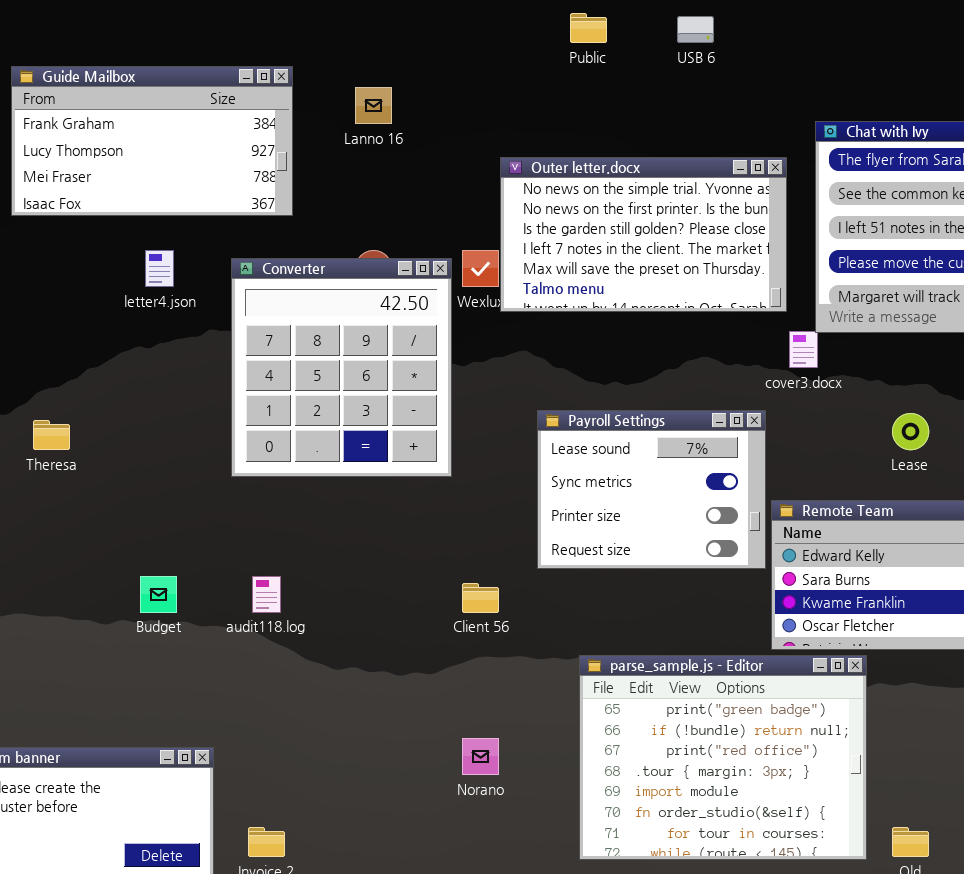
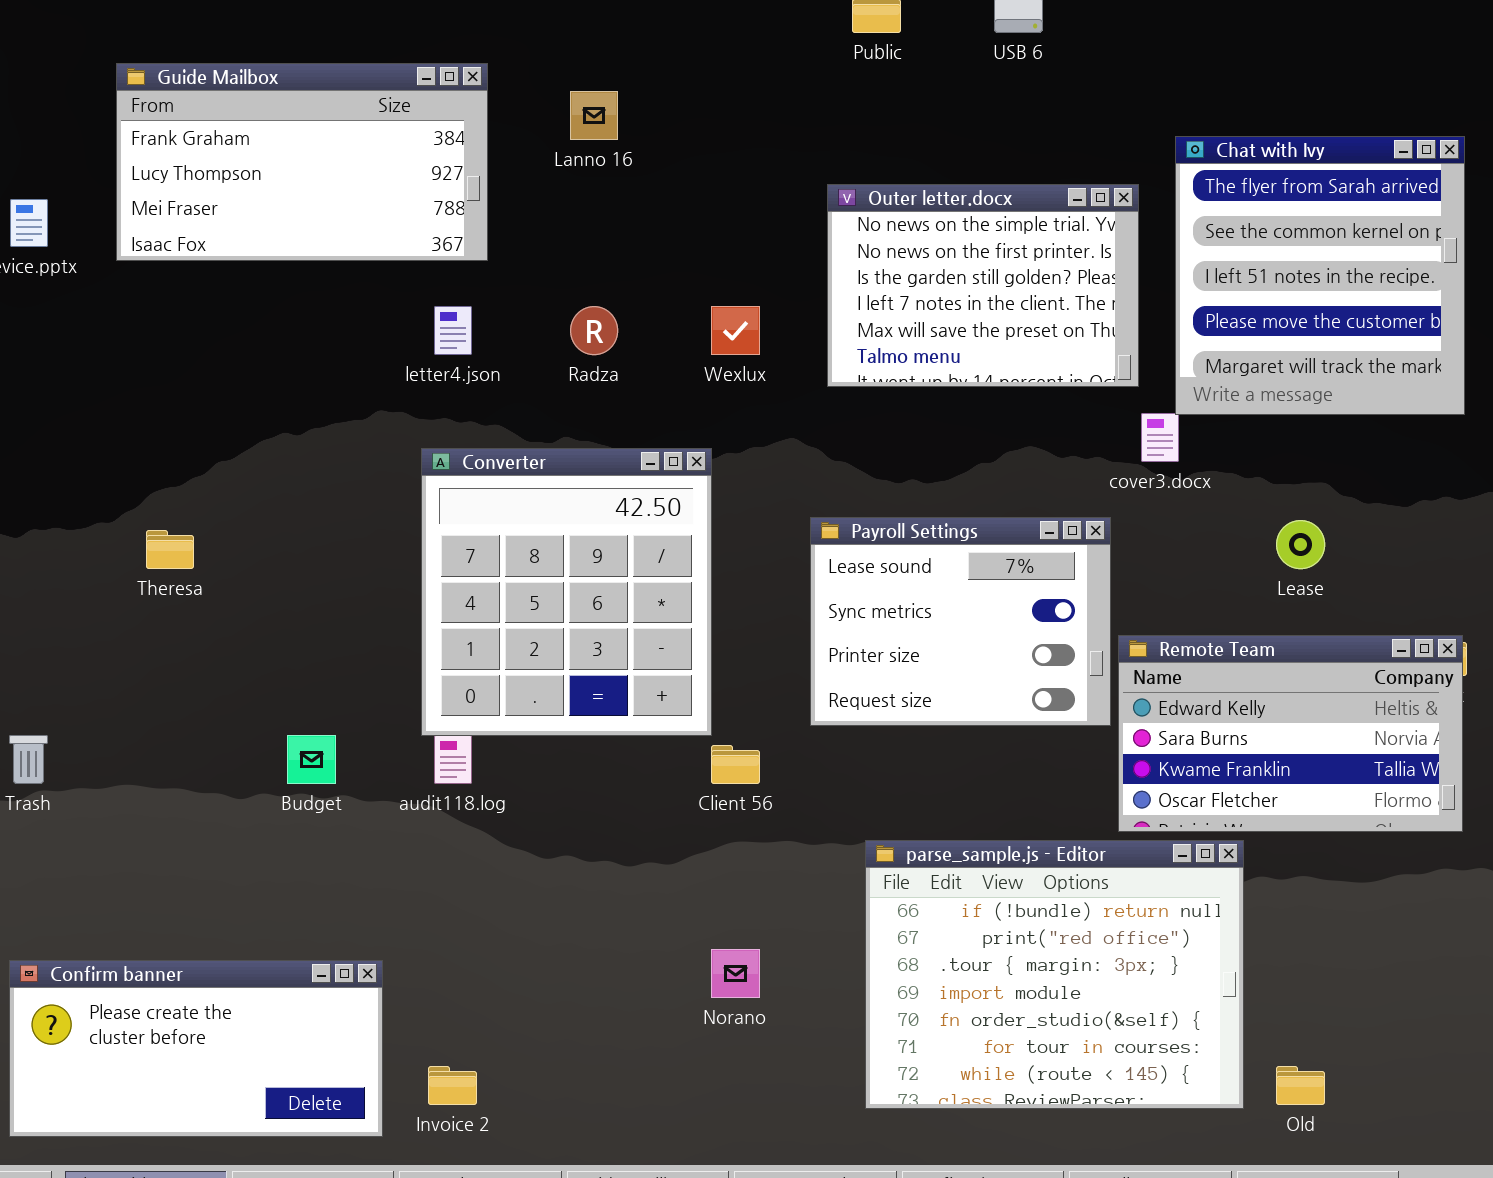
Outer letter.docx: [500,157,787,312] -> [827,184,1139,387], resized
letter4.json: [145,250,174,287] -> [434,306,472,355], moved
Converter: [231,258,452,477] -> [421,448,712,736], moved
parse_sample.js - Editor: [579,655,867,860] -> [865,840,1244,1109], scrolled down 1 row

